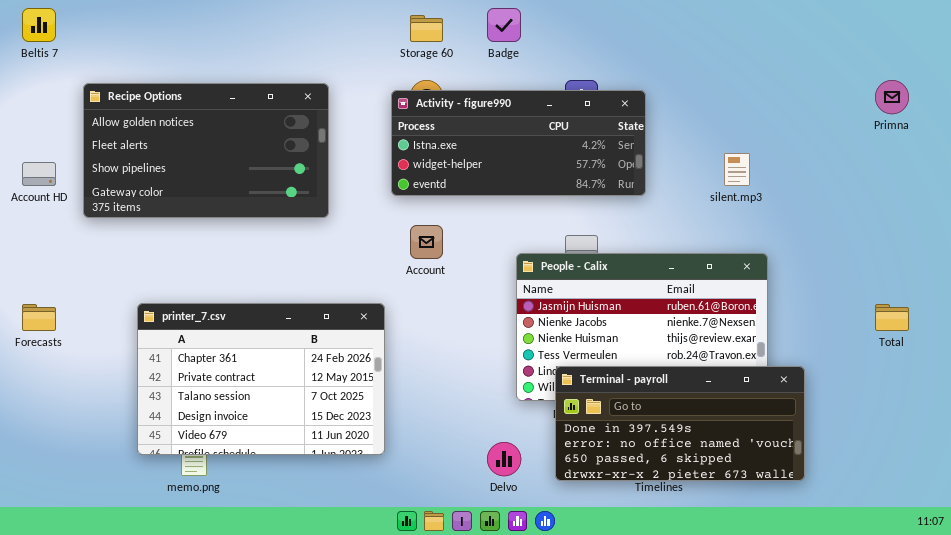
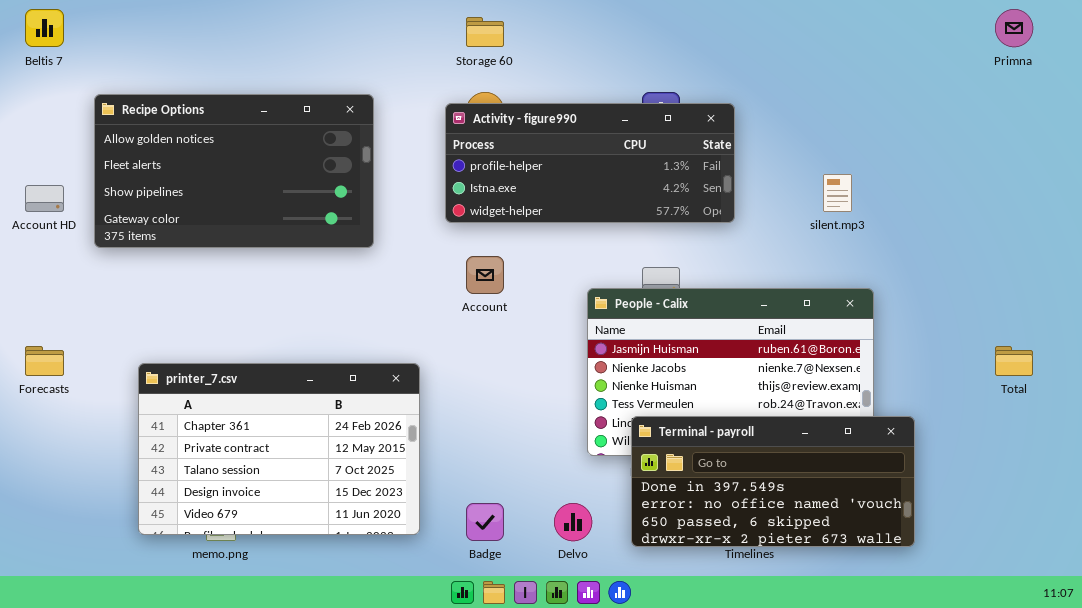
Badge: [487,8,521,42] -> [466,503,504,541], moved
Primna: [875,80,909,114] -> [995,9,1033,47], moved
Activity - figure990: [391,90,646,196] -> [445,103,735,223], scrolled up 1 row
printer_7.csv: [137,303,385,455] -> [138,363,420,535], moved

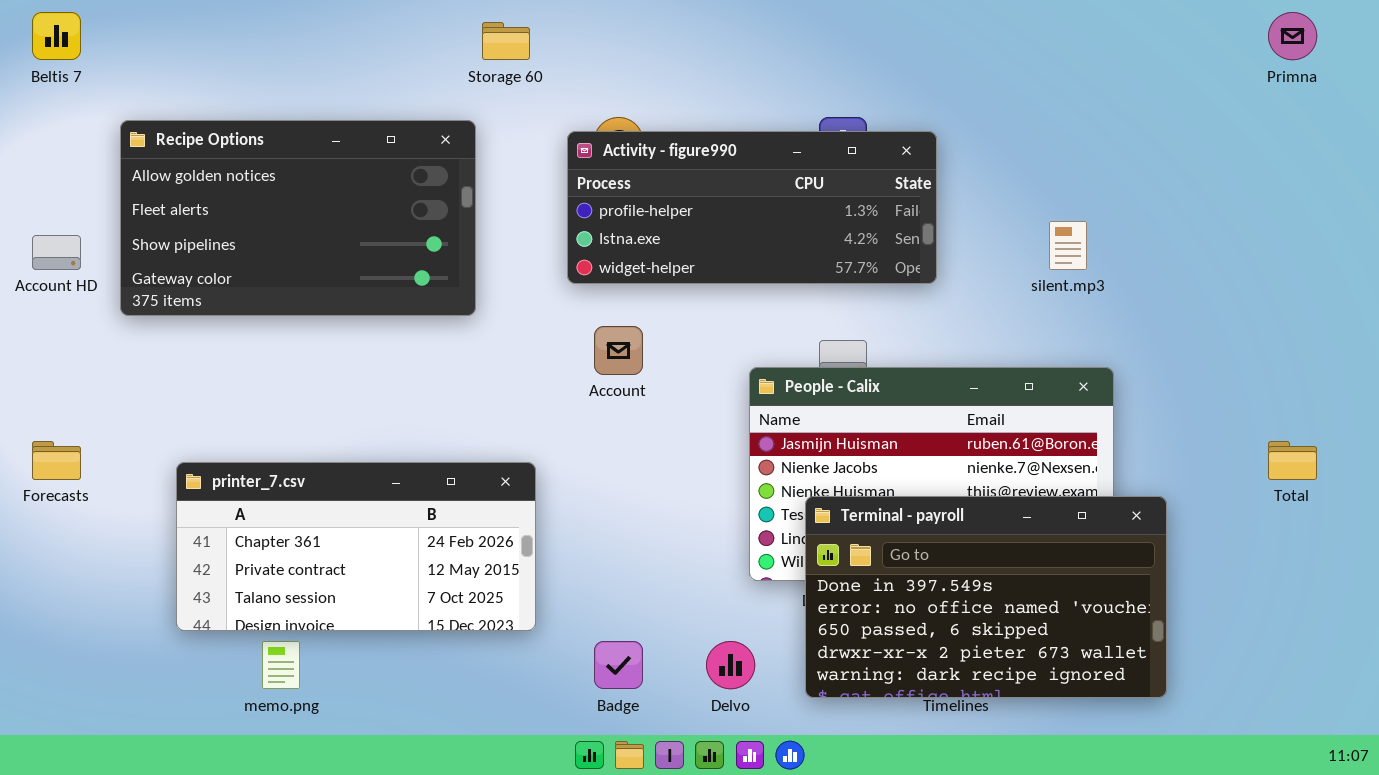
Storage 60: [466,17,504,47] -> [482,22,530,60], moved
printer_7.csv: [138,363,420,535] -> [176,462,536,631], resized
Terminal - payroll: [631,416,915,547] -> [805,496,1167,698], resized

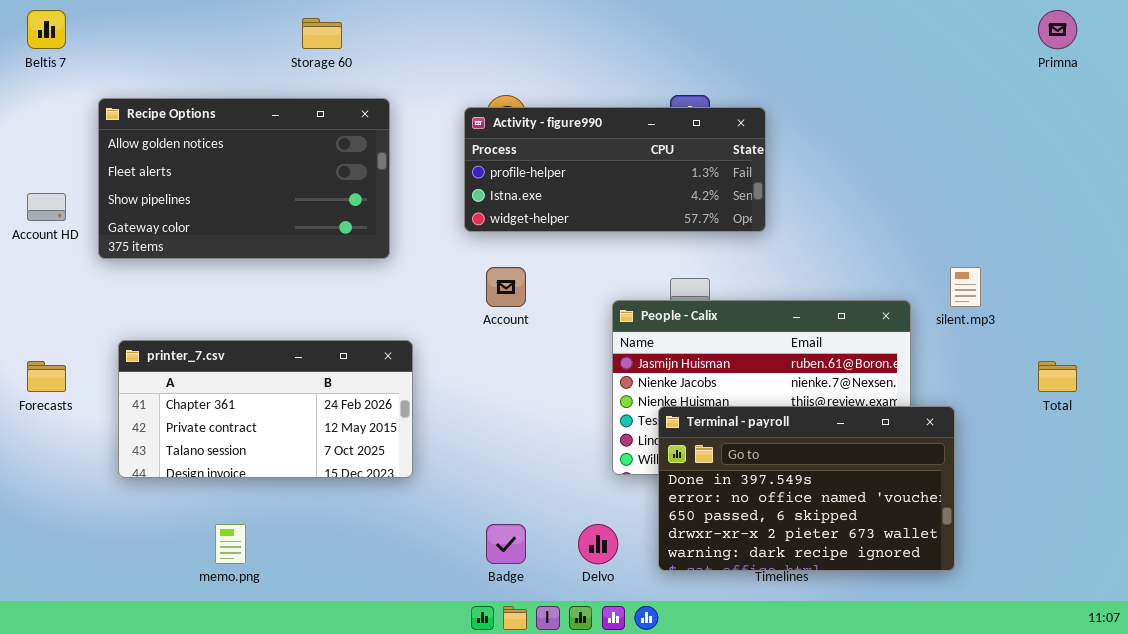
Storage 60: [482,22,530,60] -> [302,18,342,49], moved
silent.mp3: [1049,221,1087,270] -> [950,267,981,307], moved
printer_7.csv: [176,462,536,631] -> [118,340,413,478], moved

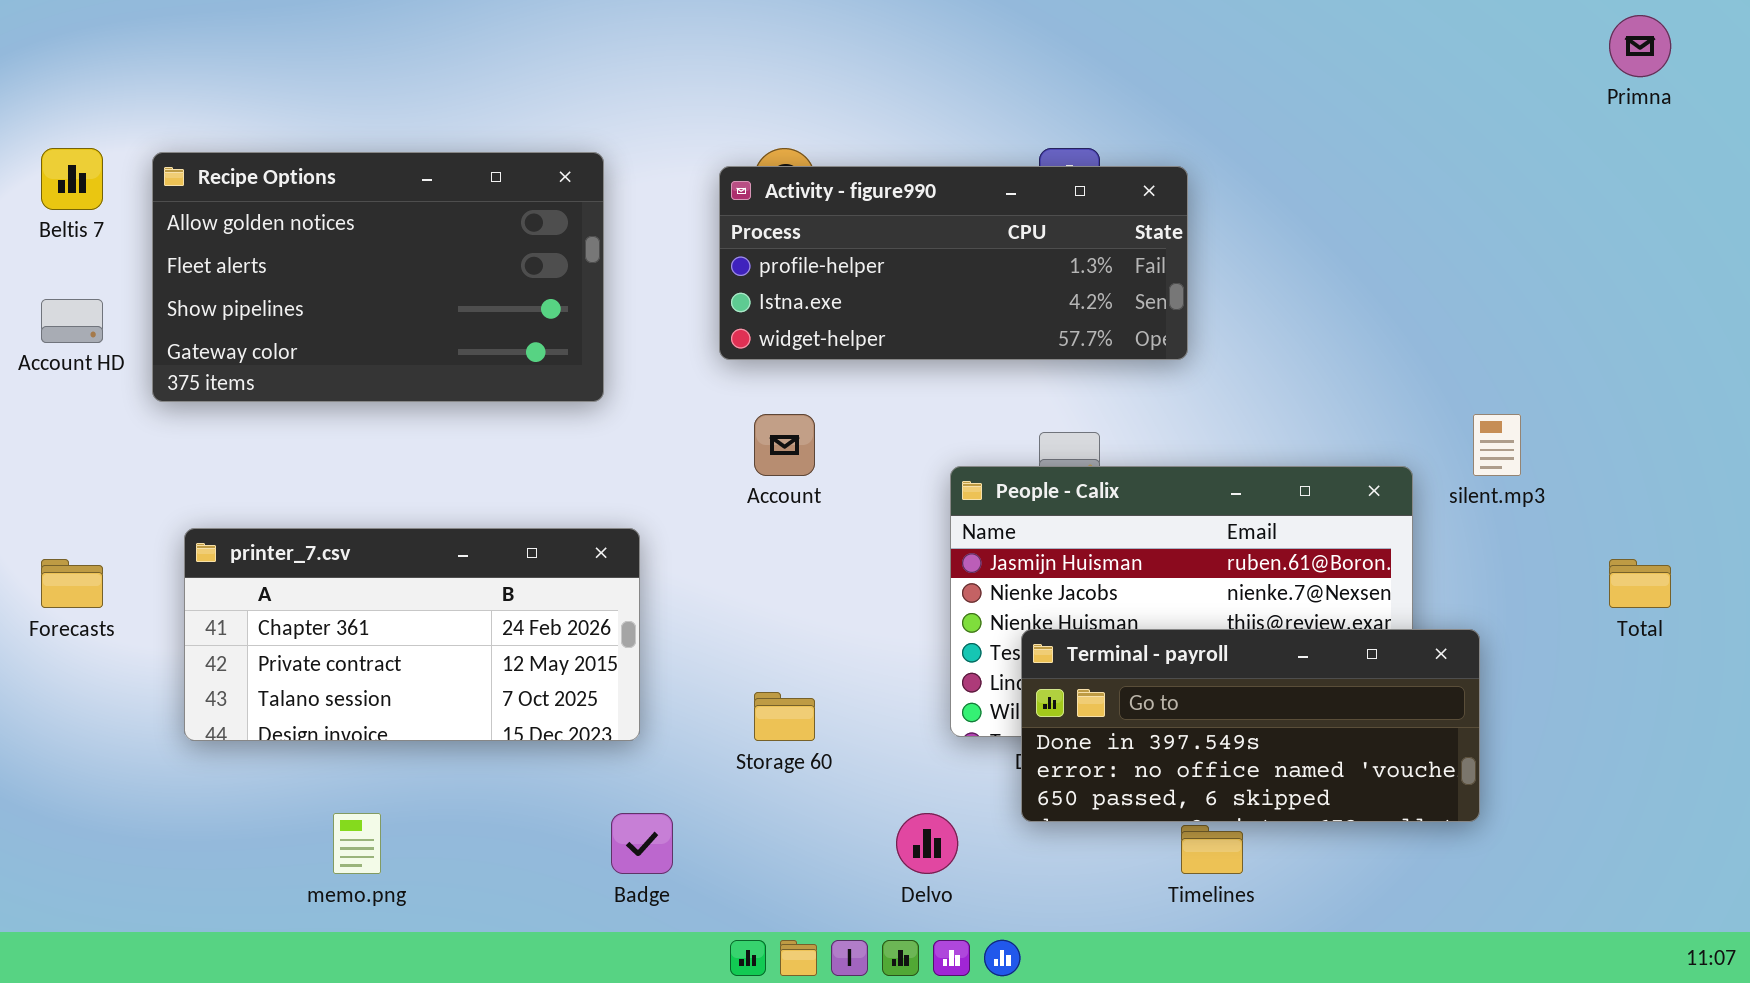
Beltis 7: [27,10,66,49] -> [41,148,103,210], moved
Storage 60: [302,18,342,49] -> [754,692,815,741], moved
Terminal - payroll: [658,406,955,571] -> [1021,629,1480,822], resized
Badge: [486,524,526,564] -> [611,813,673,874], moved

